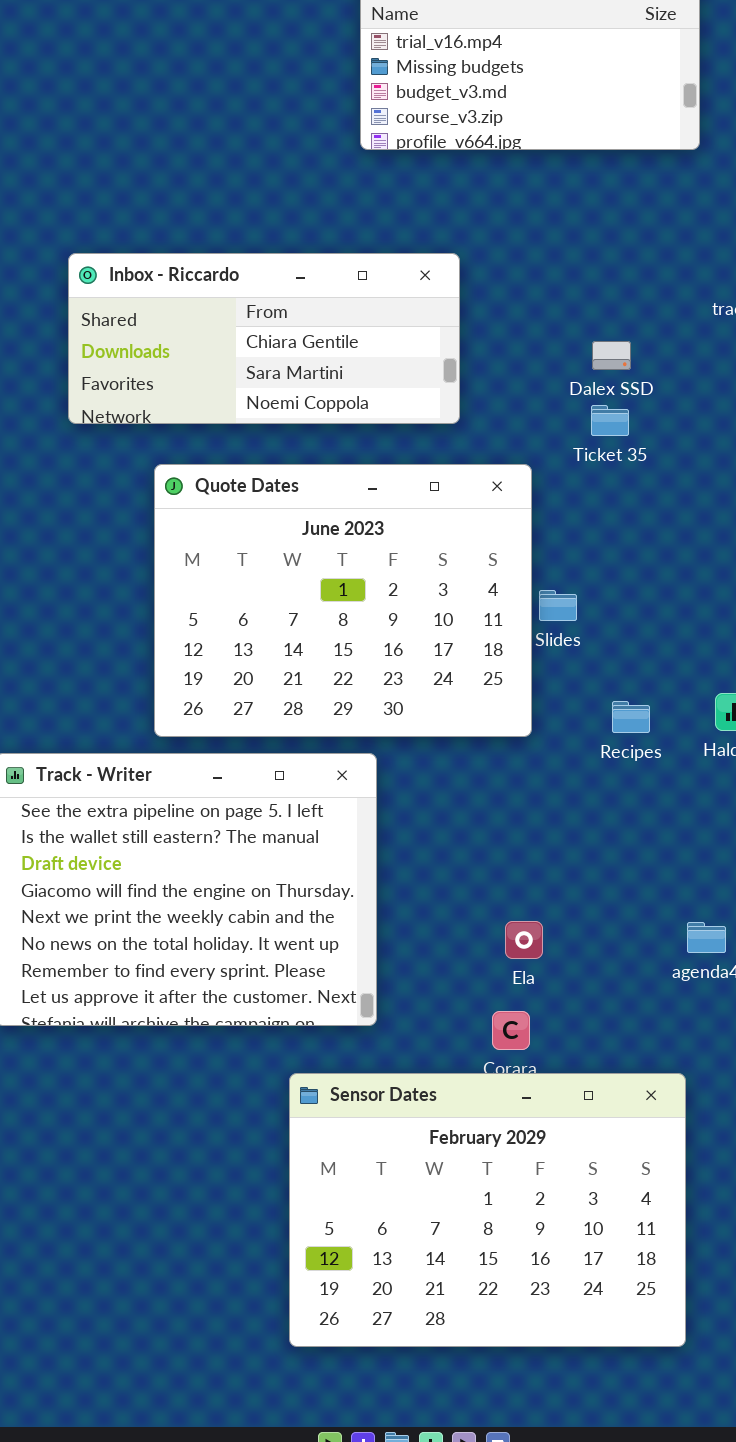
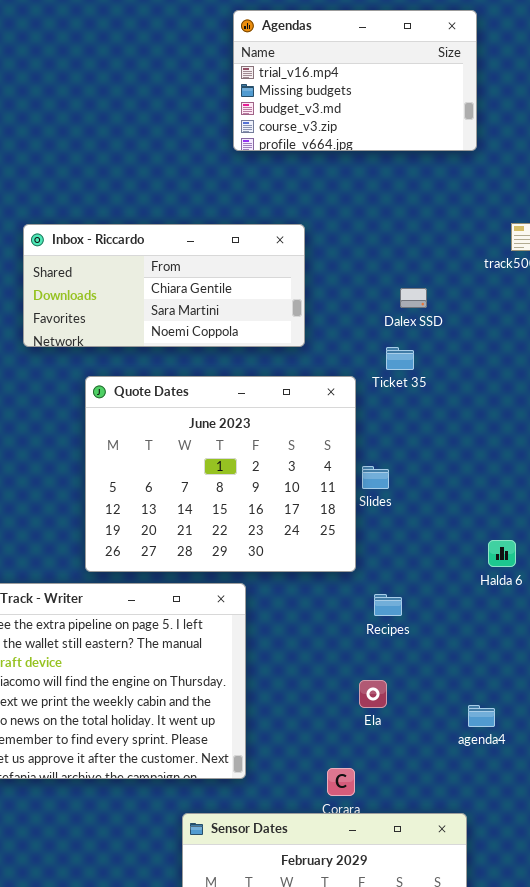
Ticket 35: [591,405,629,436] -> [386,347,414,370], moved
Recipes: [612,701,650,733] -> [374,594,402,616], moved
Ela: [505,921,543,959] -> [359,680,387,708], moved

